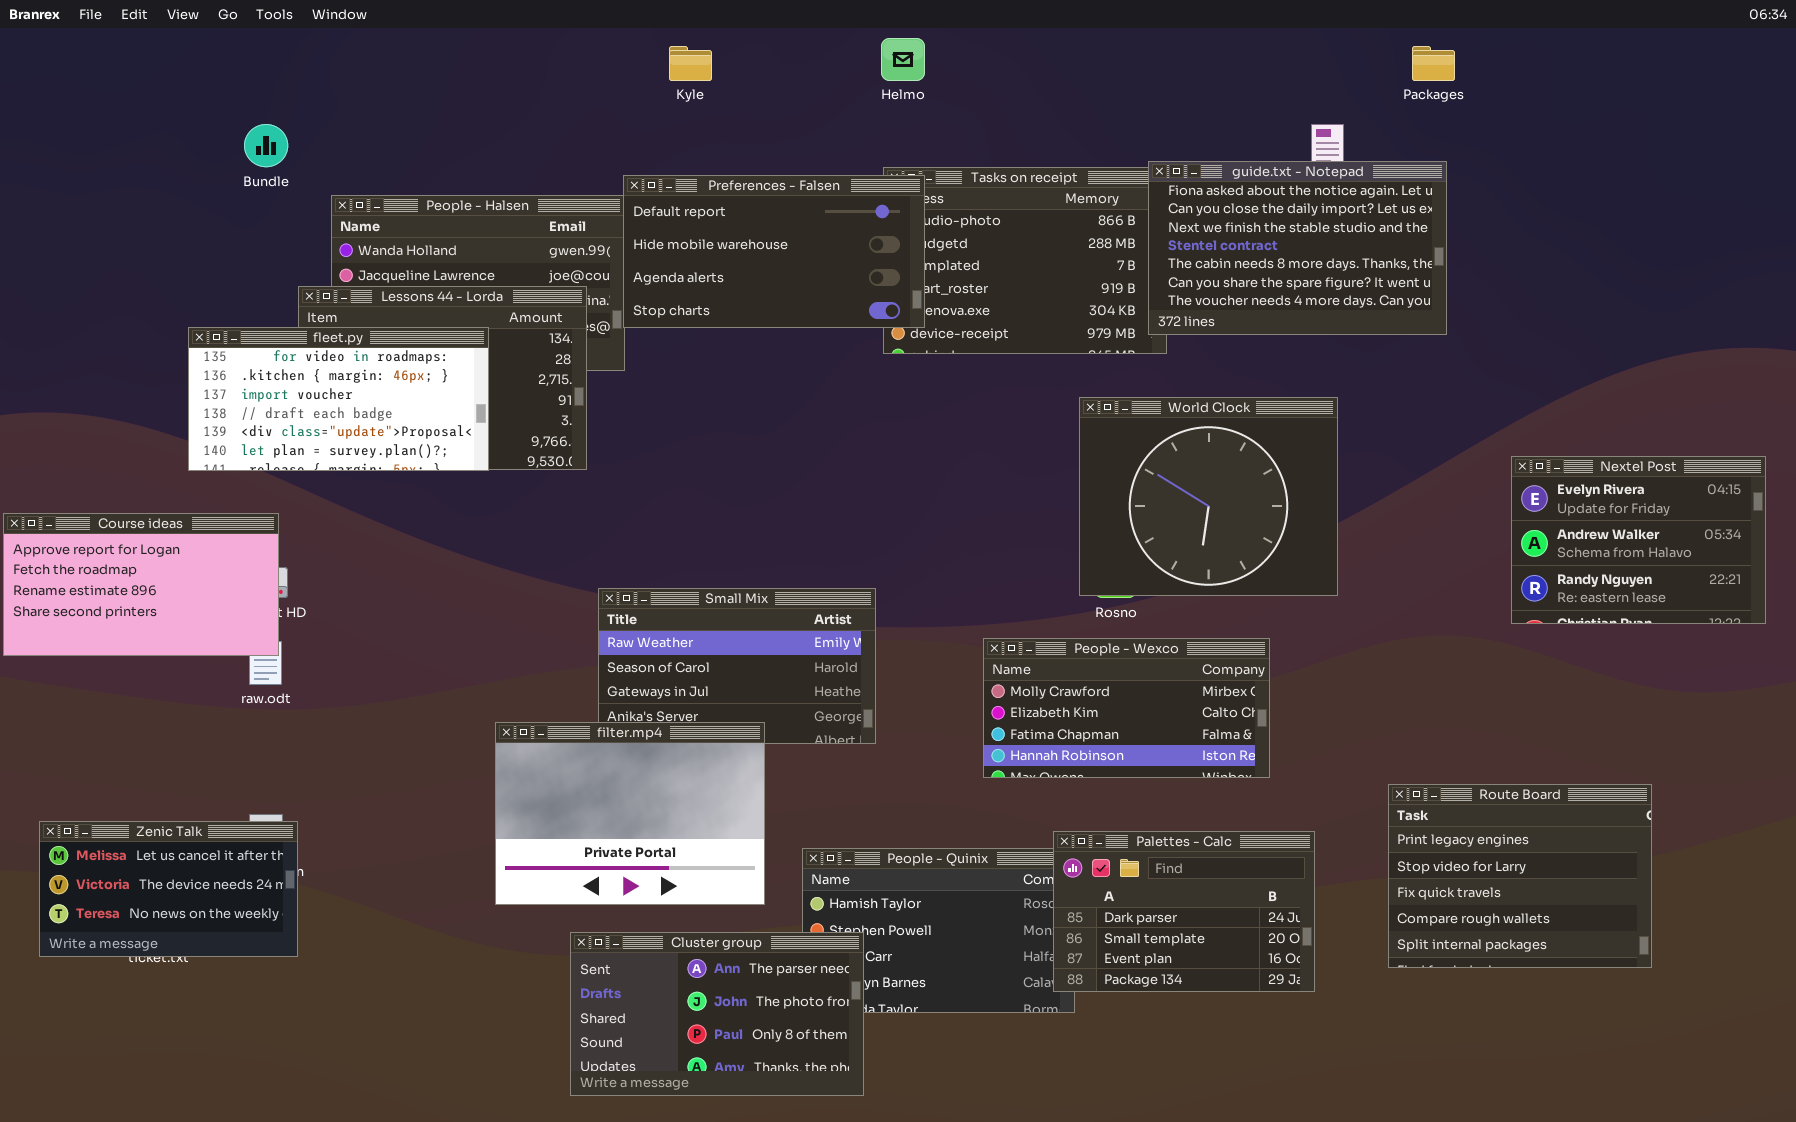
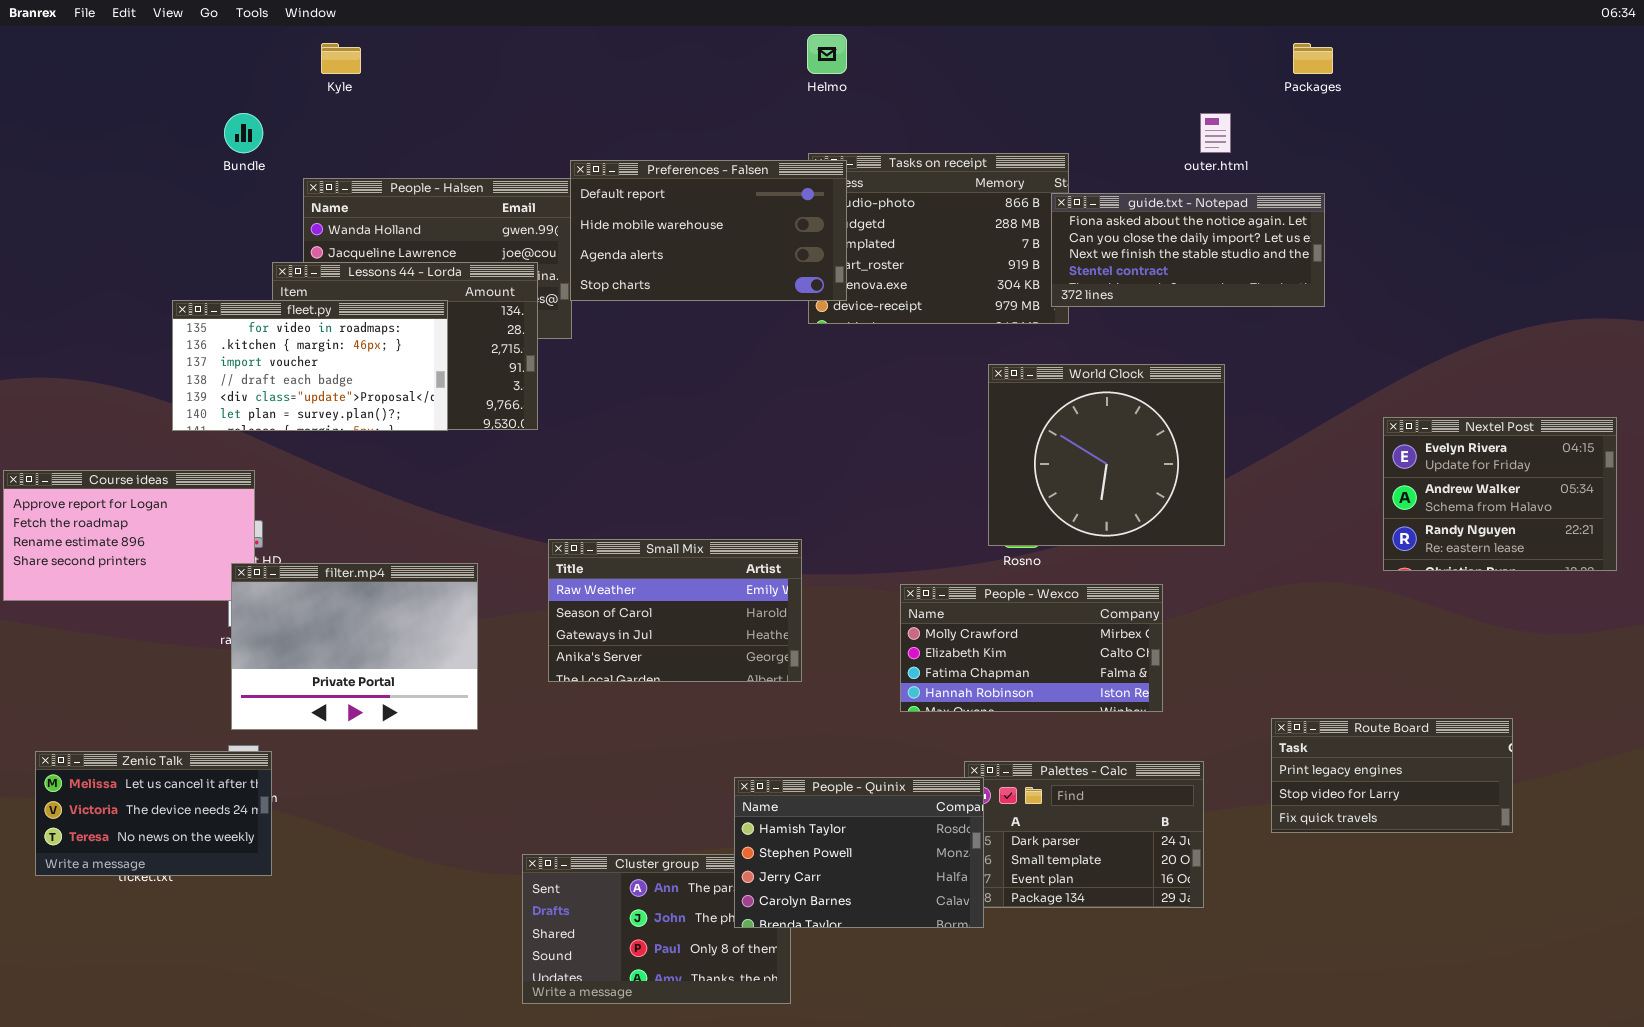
Kyle: [669,46,712,81] -> [321,43,361,74], moved
guide.txt - Notepad: [1148,161,1447,335] -> [1051,193,1325,307], resized
filter.mp4: [495,722,765,905] -> [231,563,478,730], moved
Route Board: [1388,784,1652,968] -> [1271,718,1513,833], resized
People - Quinix: [802,848,1075,1013] -> [734,777,984,928], raised

